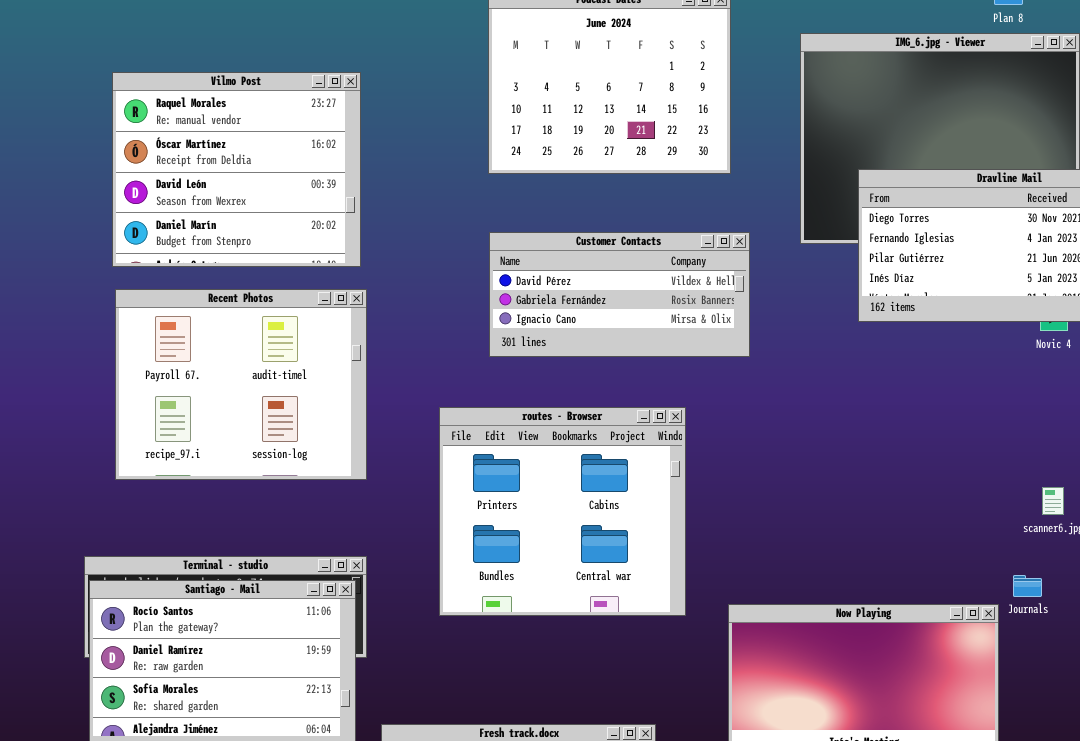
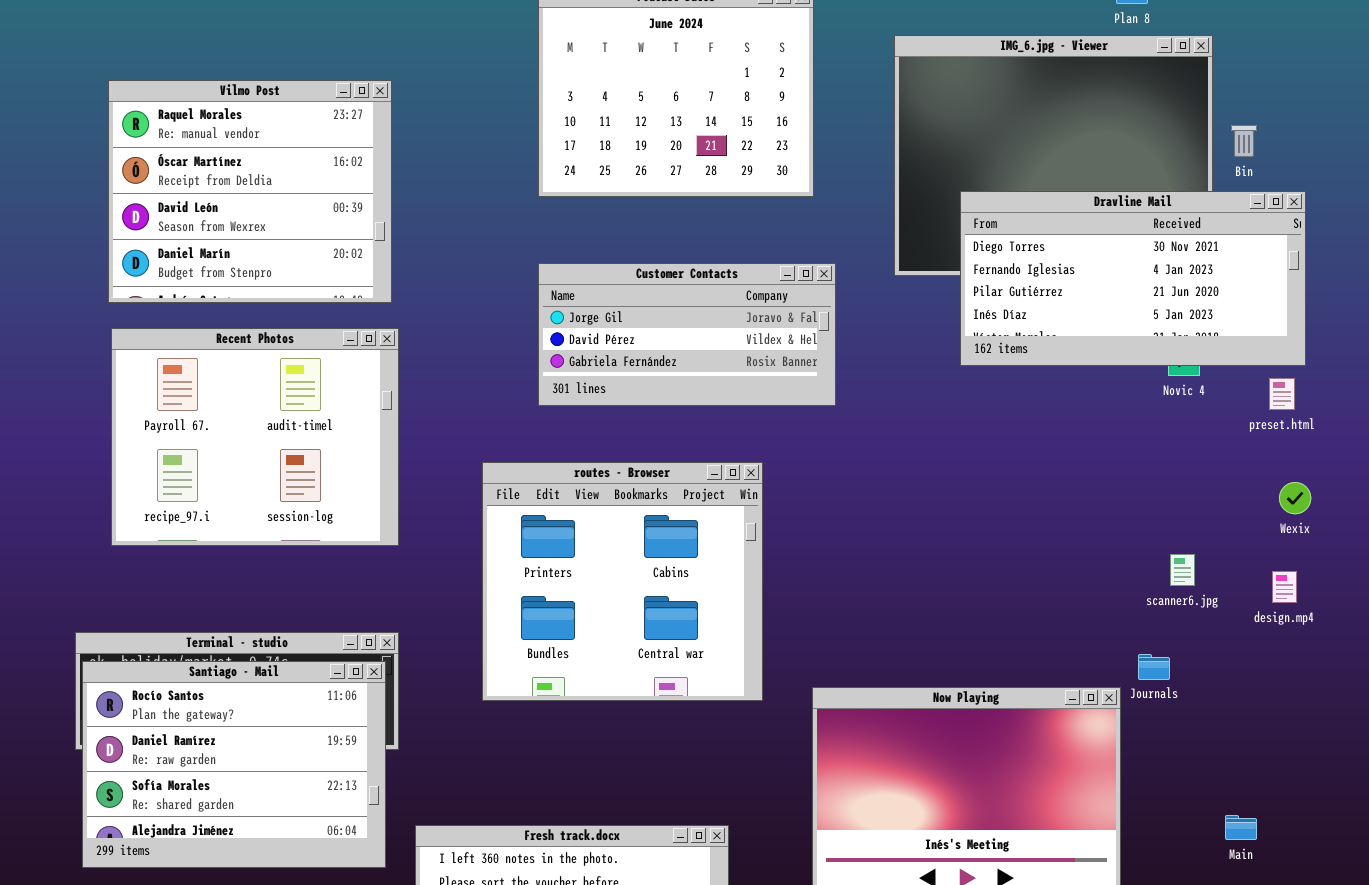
Customer Contacts: [489,232,750,357] -> [538,263,836,406], scrolled up 1 row

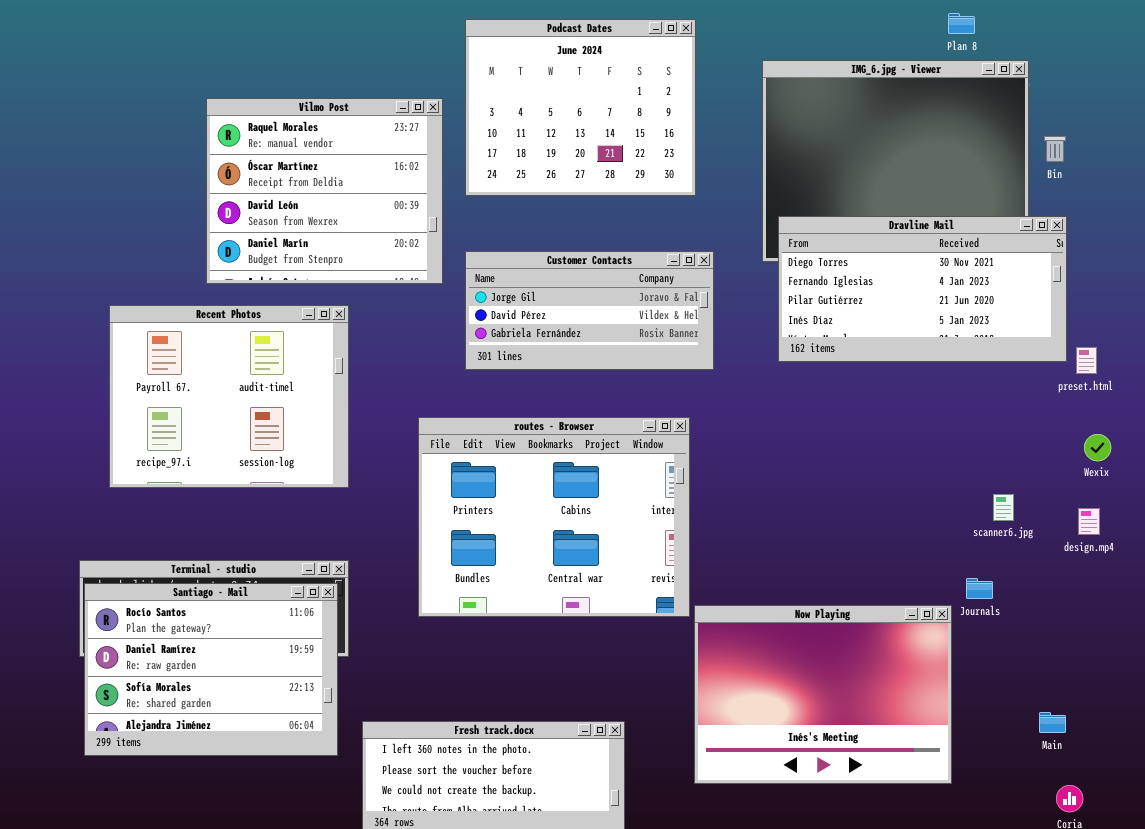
Vilmo Post: [108,80,392,303] -> [206,98,443,284], moved
Dravline Mail: [960,191,1306,366] -> [778,216,1067,362], moved
routes - Browser: [482,462,763,701] -> [418,417,690,617], resized

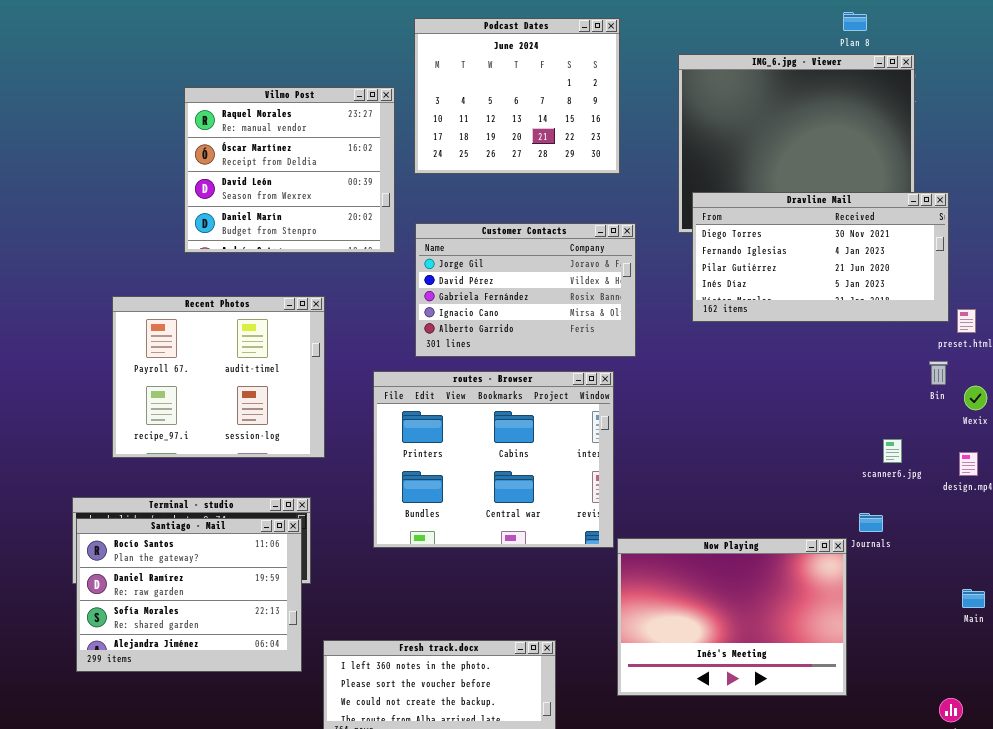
Bin: [1044,136,1066,162] -> [929,361,948,385], moved
Customer Contacts: [465,251,714,370] -> [415,223,636,357], resized
Recent Photos: [109,305,349,488] -> [112,296,325,458], moved
Main: [1039,712,1066,733] -> [962,589,985,608], moved

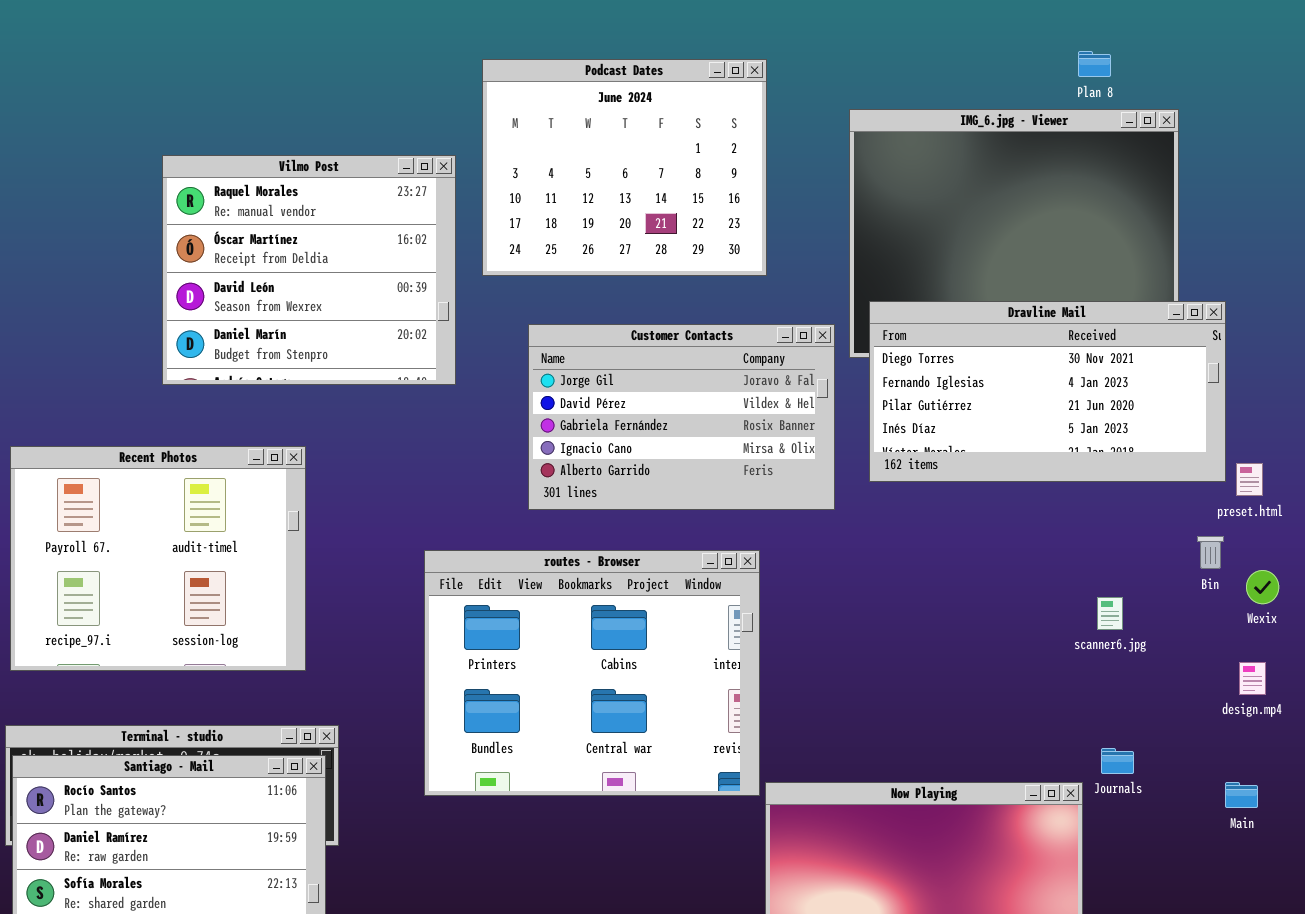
Customer Contacts: [415,223,636,357] -> [528,324,835,510], moved
Recent Photos: [112,296,325,458] -> [10,446,306,671], moved
scanner6.jpg: [883,439,902,463] -> [1097,597,1123,630], moved
Main: [962,589,985,608] -> [1225,782,1258,808], moved

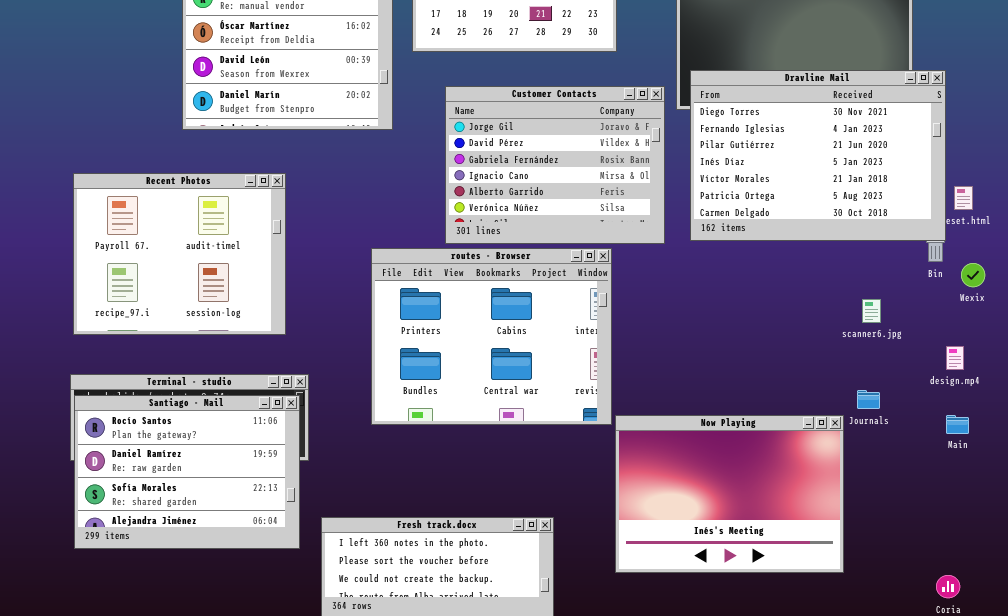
Dravline Mail: [869,301,1226,482] -> [690,70,946,241], resized
Customer Contacts: [528,324,835,510] -> [445,86,665,244], resized
scanner6.jpg: [1097,597,1123,630] -> [862,299,881,323], moved
design.mp4: [1239,662,1266,695] -> [946,346,964,370], moved

